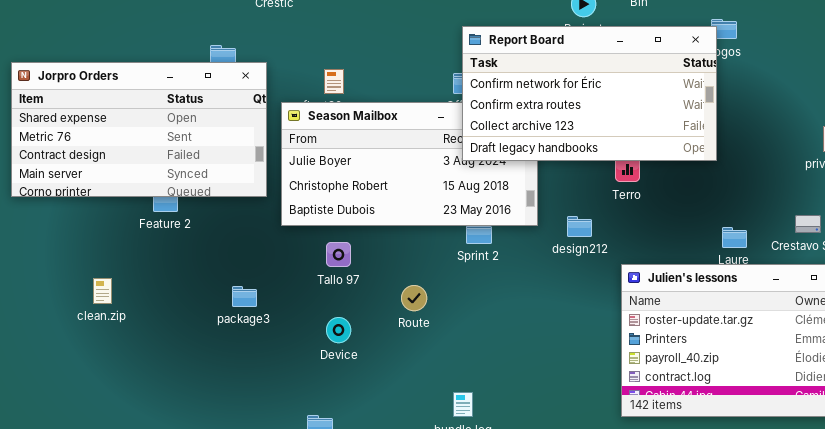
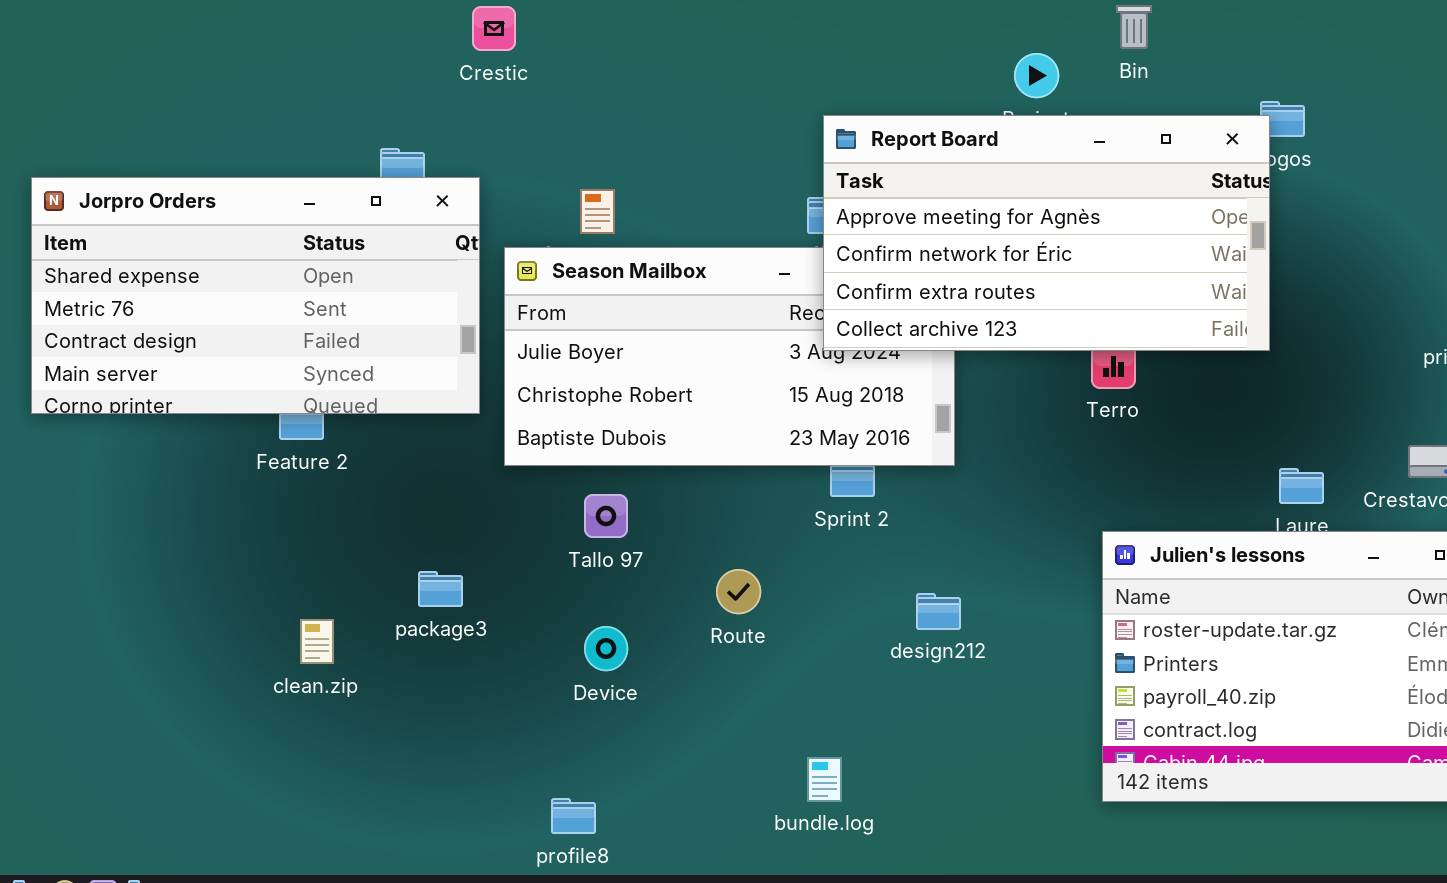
Report Board: [462,26,717,161] -> [823,115,1270,351], scrolled up 1 row
design212: [567,216,592,237] -> [916,593,961,630], moved
clean.zip: [93,278,112,304] -> [300,619,334,664], moved

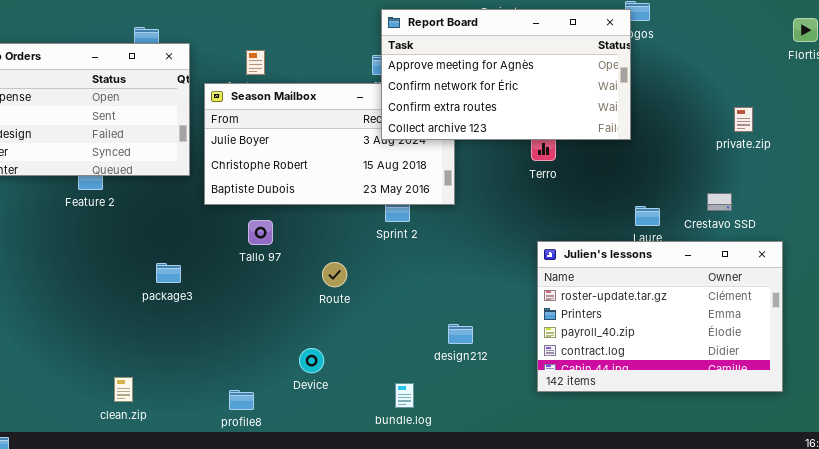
design212: [916,593,961,630] -> [448,324,473,344], moved
clean.zip: [300,619,334,664] -> [114,377,133,402], moved
Device: [584,626,628,671] -> [299,348,324,373], moved
bundle.log: [807,757,842,802] -> [395,383,414,408], moved

